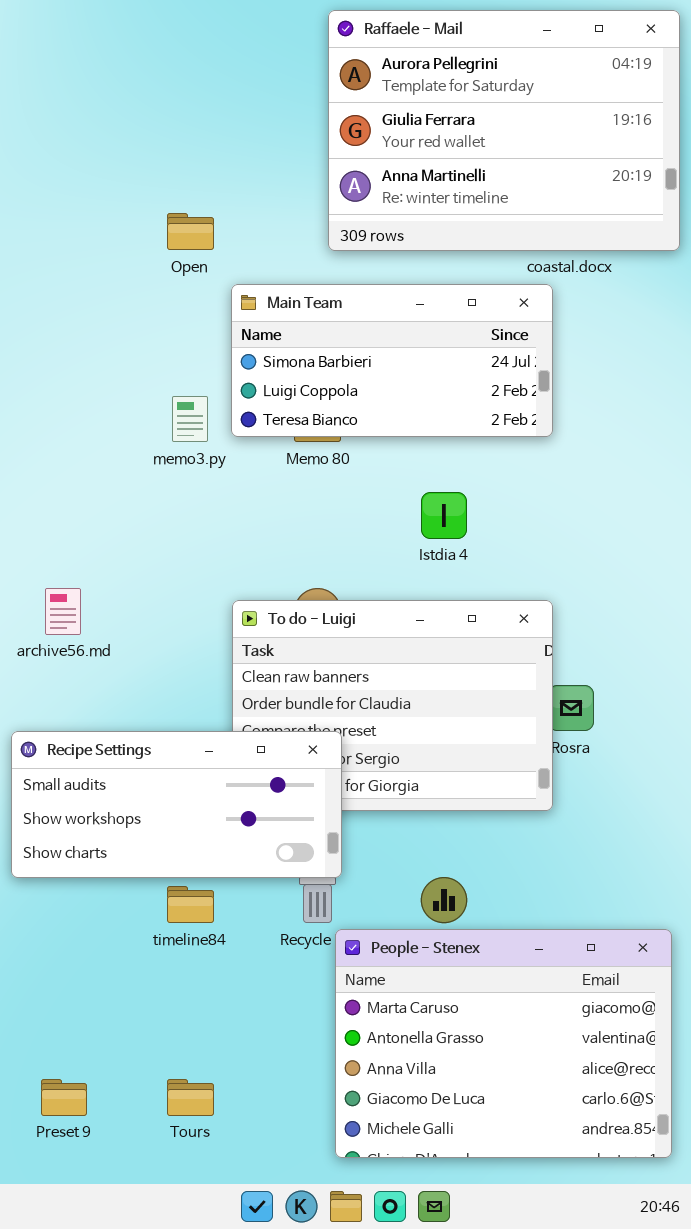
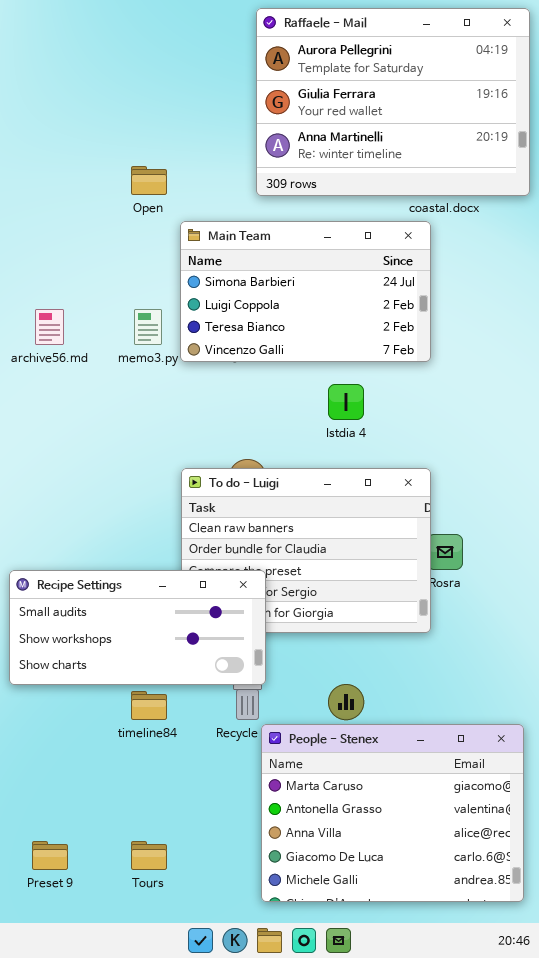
Main Team: [231,284,553,437] -> [180,221,431,362], resized
archive56.md: [45,588,81,635] -> [35,309,64,345], moved

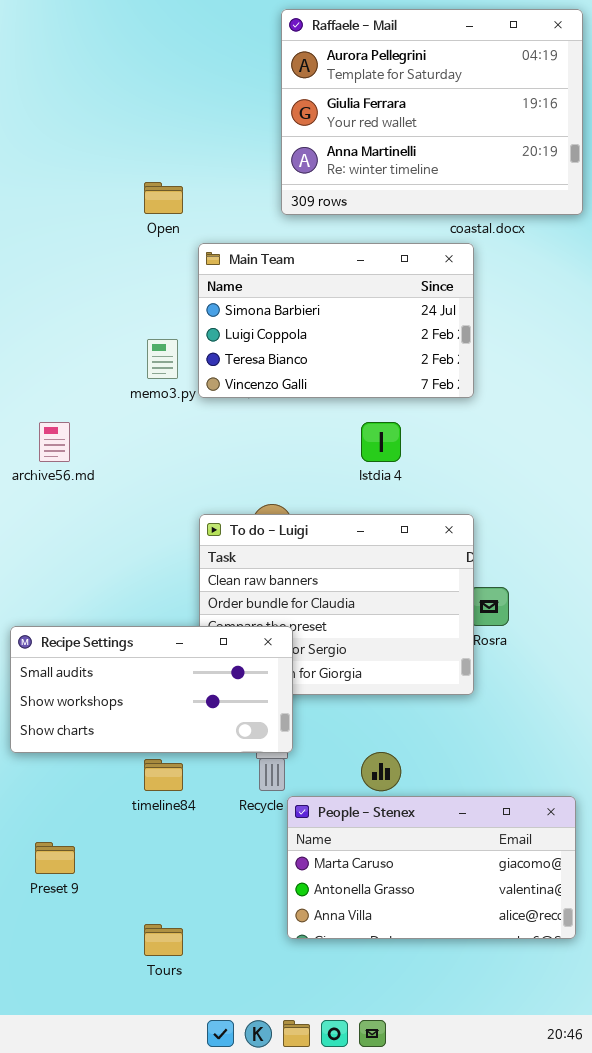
archive56.md: [35,309,64,345] -> [39,422,70,462], moved
People - Stenex: [261,724,524,902] -> [287,796,576,939], resized
Preset 9: [32,841,68,870] -> [35,842,75,874], moved

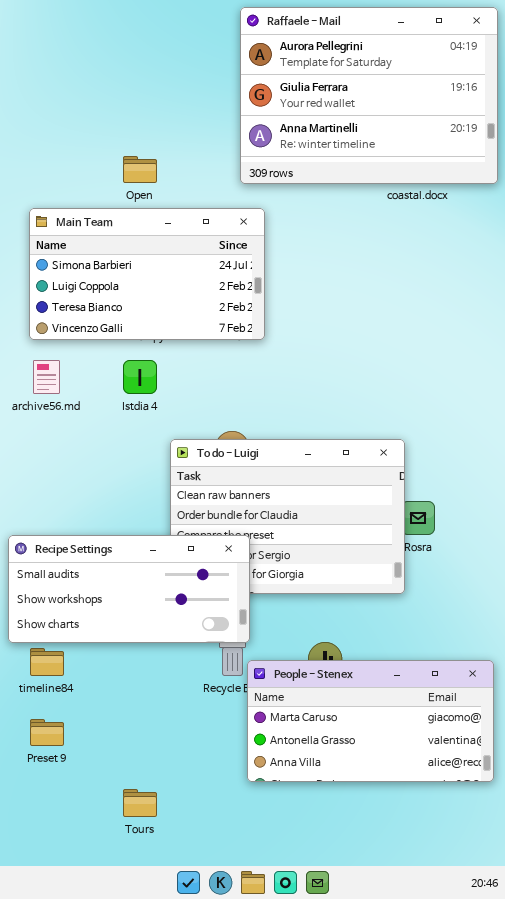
Main Team: [198,243,474,398] -> [29,208,265,340], moved
Istdia 4: [361,422,401,462] -> [123,360,157,394], moved
timeline84: [144,759,183,791] -> [30,648,64,676], moved
People - Stenex: [287,796,576,939] -> [247,660,494,782], moved

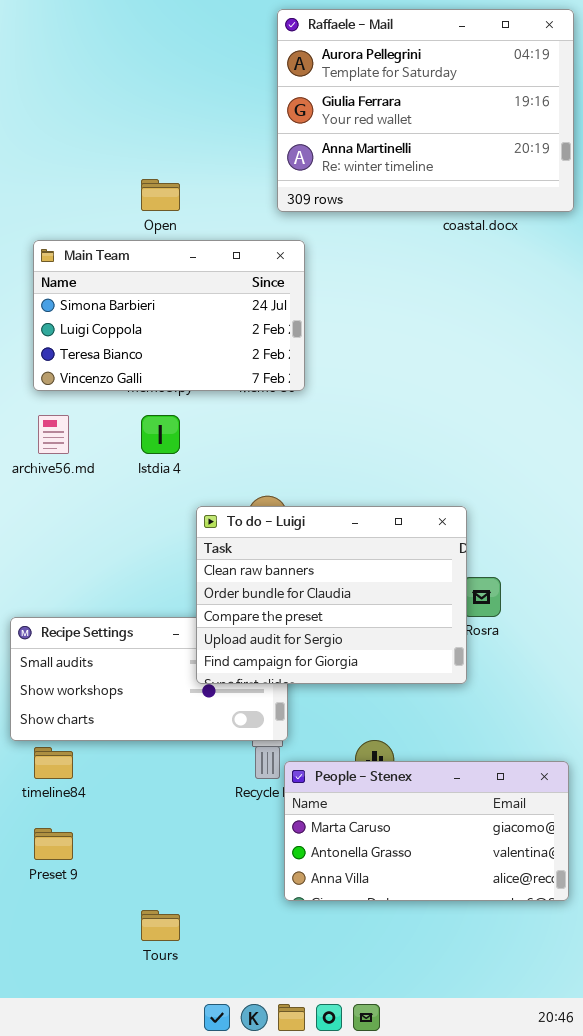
To do - Luigi: [170,439,405,594] -> [196,506,467,684], raised

